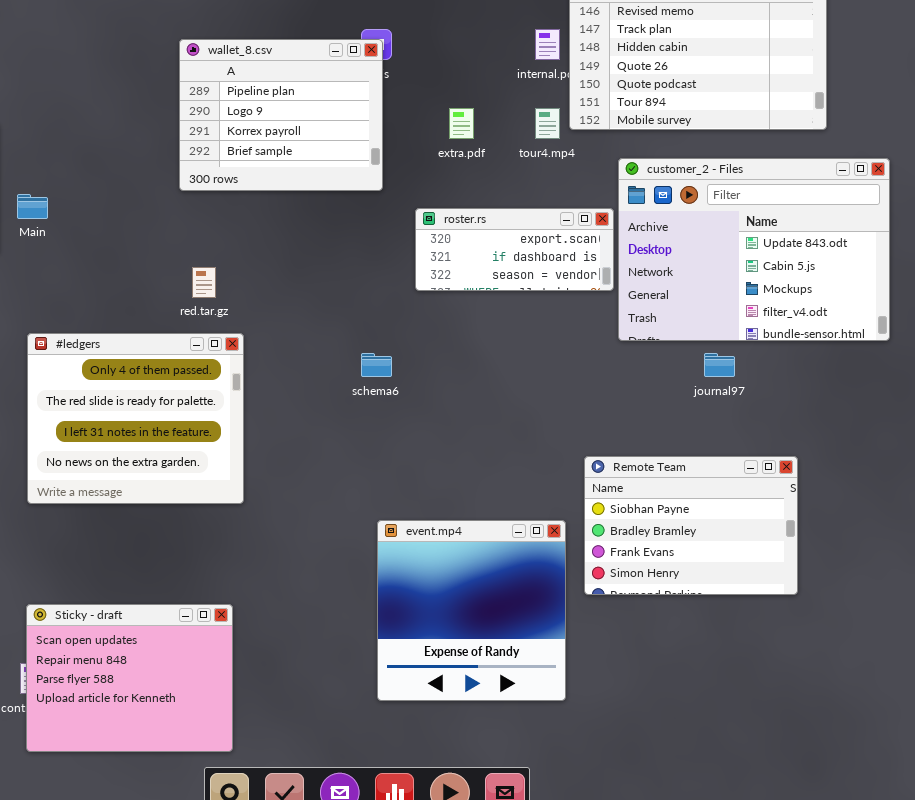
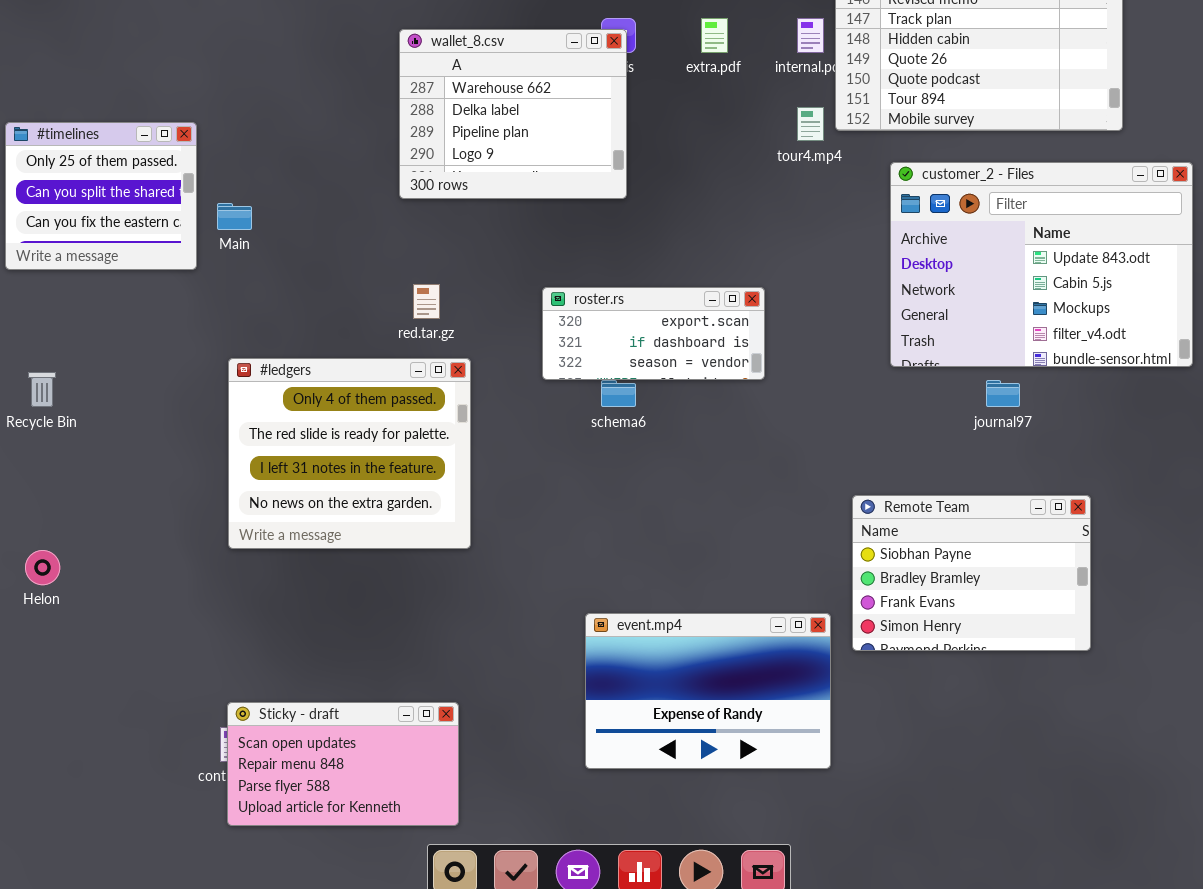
wallet_8.csv: [179,39,383,191] -> [399,29,627,199], scrolled up 2 rows
extra.pdf: [449,108,474,139] -> [701,18,728,53], moved
roster.rs: [415,208,614,291] -> [542,287,765,380], moved
event.mp4: [377,520,566,701] -> [585,613,831,769], resized
Sticky - draft: [26,604,233,752] -> [227,702,459,826], resized

